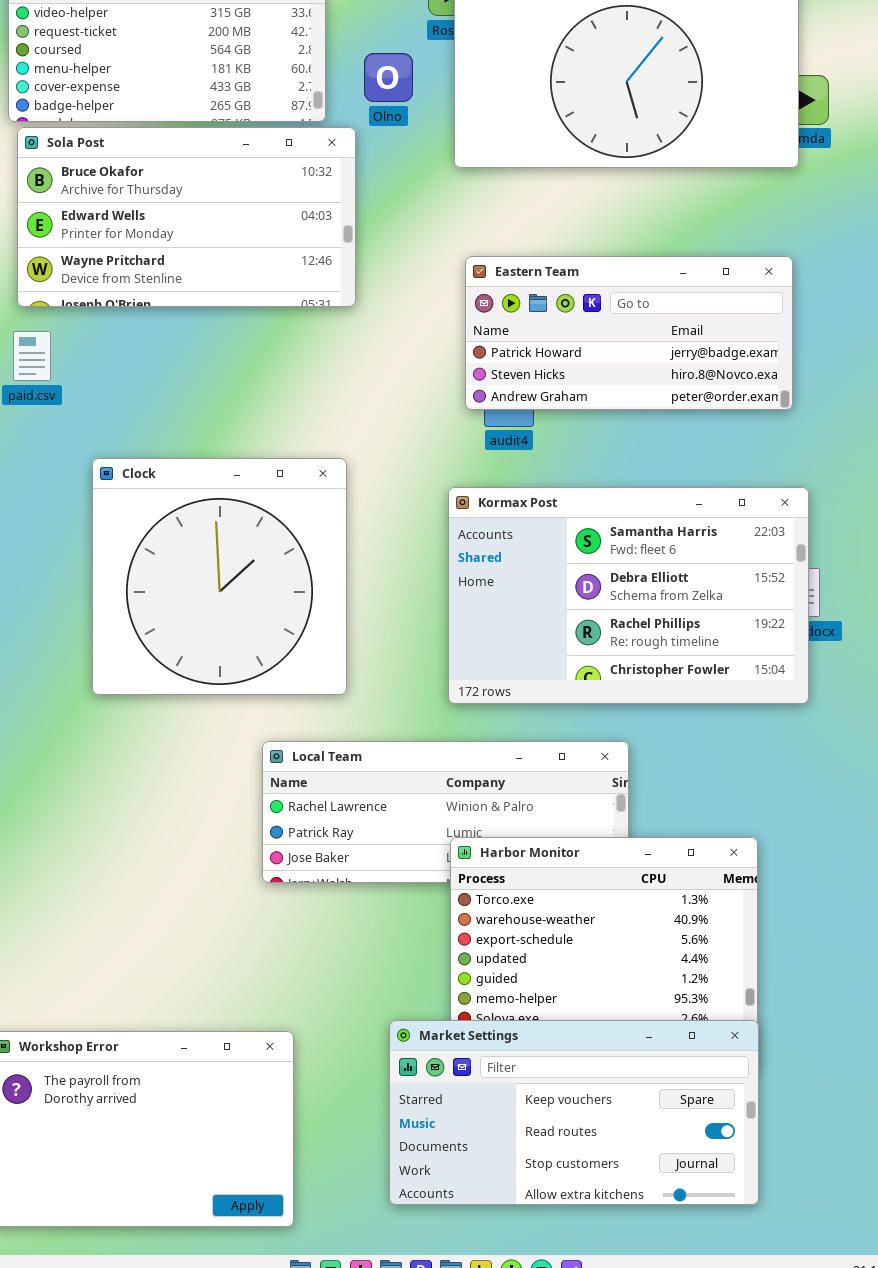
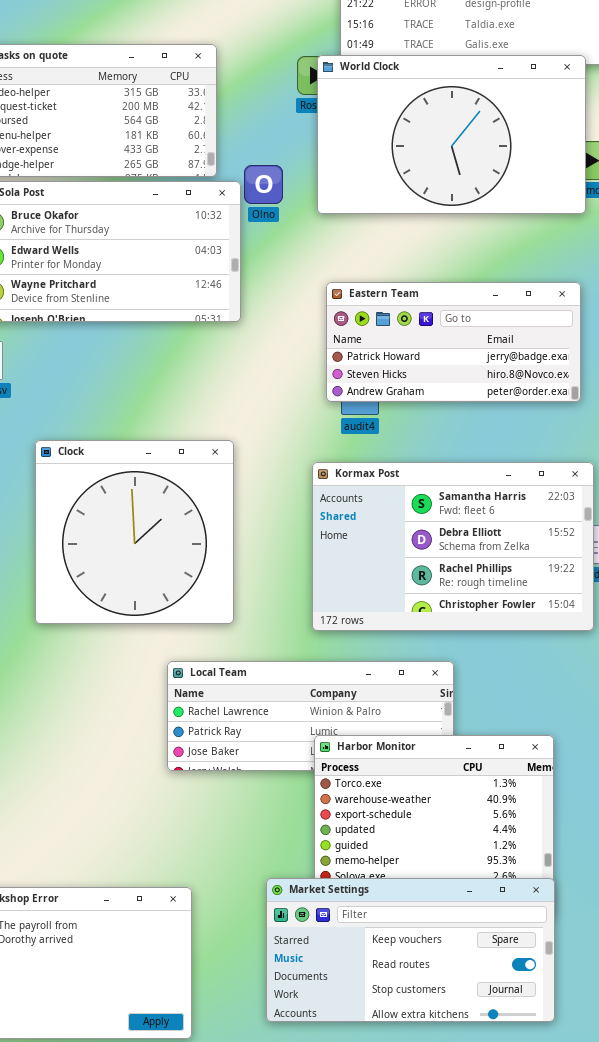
Olno: [364,53,413,102] -> [244,165,283,204], moved

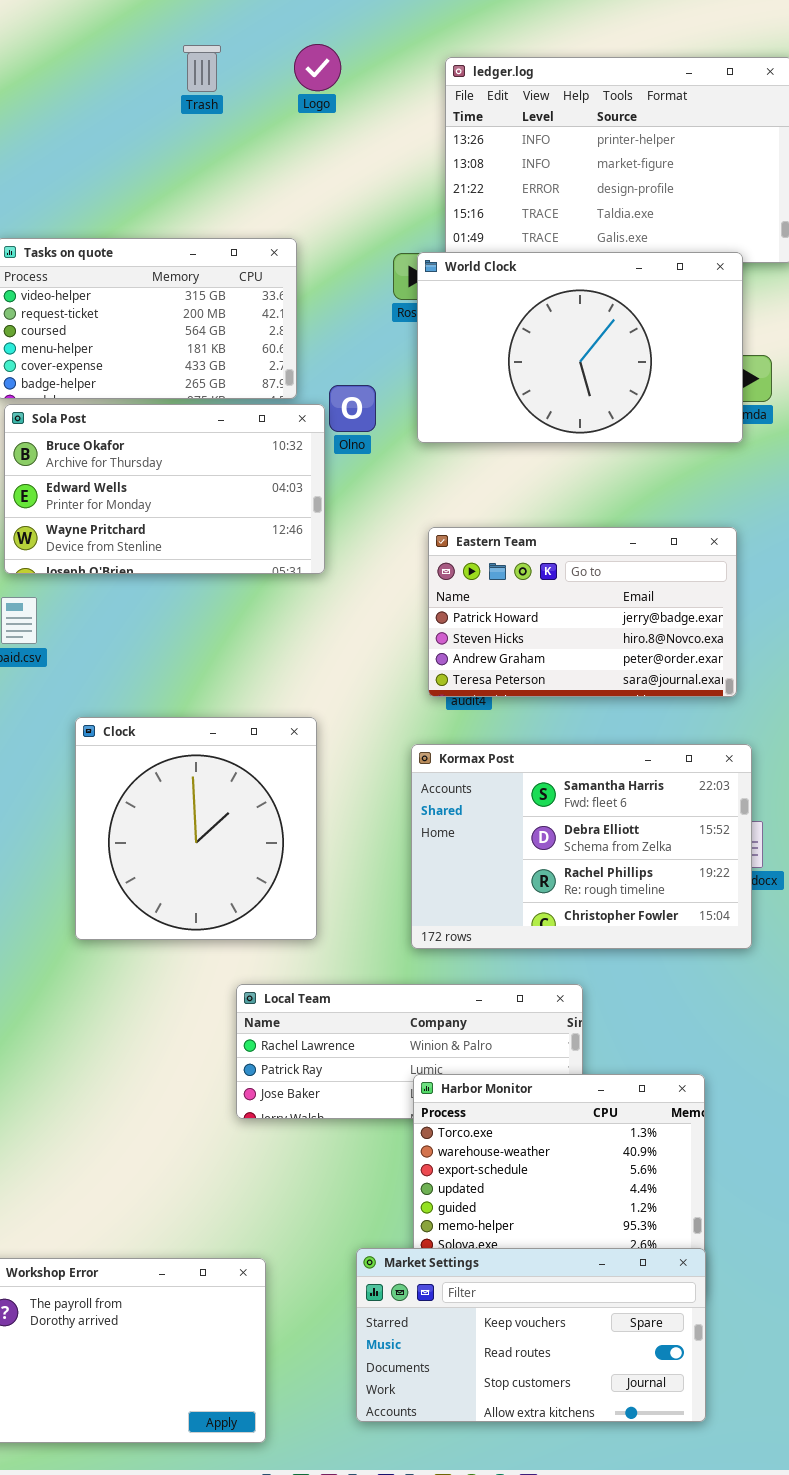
Eastern Team: [326,282,581,402] -> [428,527,737,697], resized

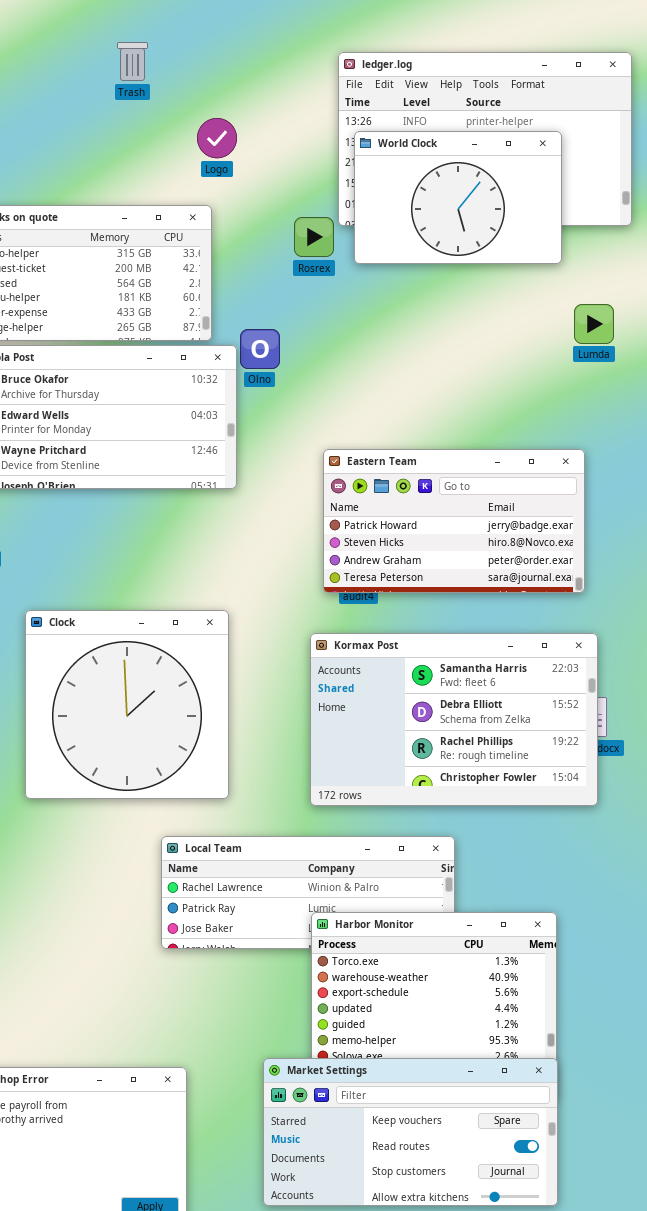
Logo: [294,44,341,91] -> [197,118,237,158], moved
World Clock: [417,252,743,443] -> [354,131,562,264], moved, resized

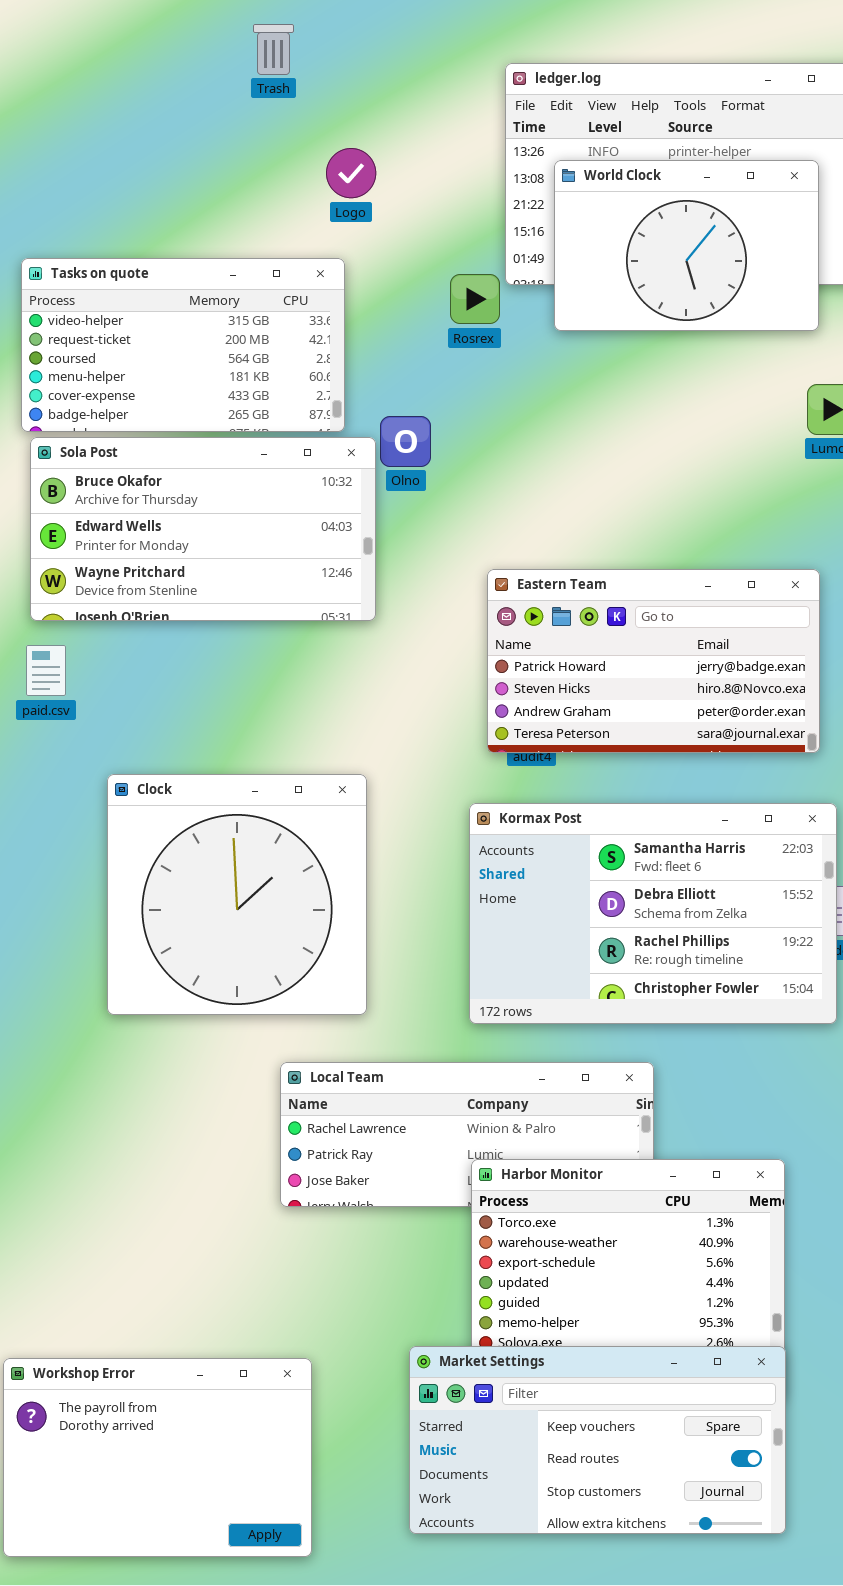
Trash: [117,42,148,81] -> [253,24,294,75], moved
World Clock: [354,131,562,264] -> [554,160,819,331], moved

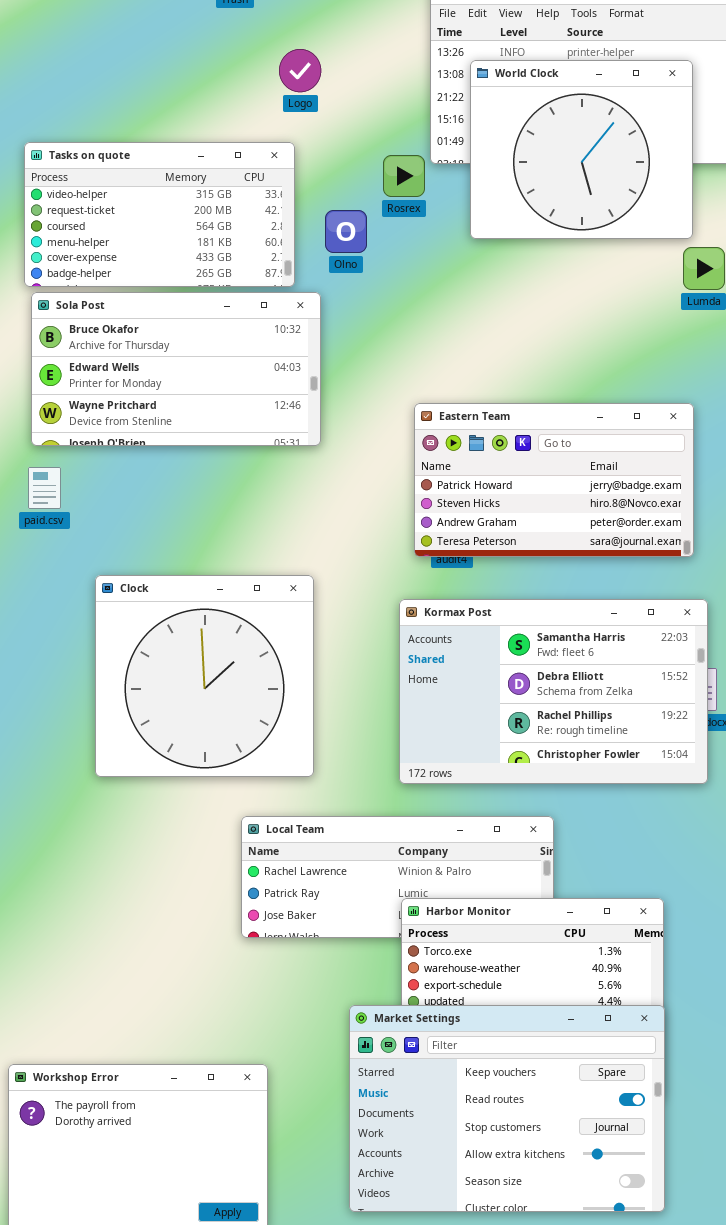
World Clock: [554,160,819,331] -> [470,60,693,239], resized
Olno: [380,416,431,467] -> [325,210,367,253], moved
Market Settings: [409,1346,786,1534] -> [349,1005,665,1212], resized

